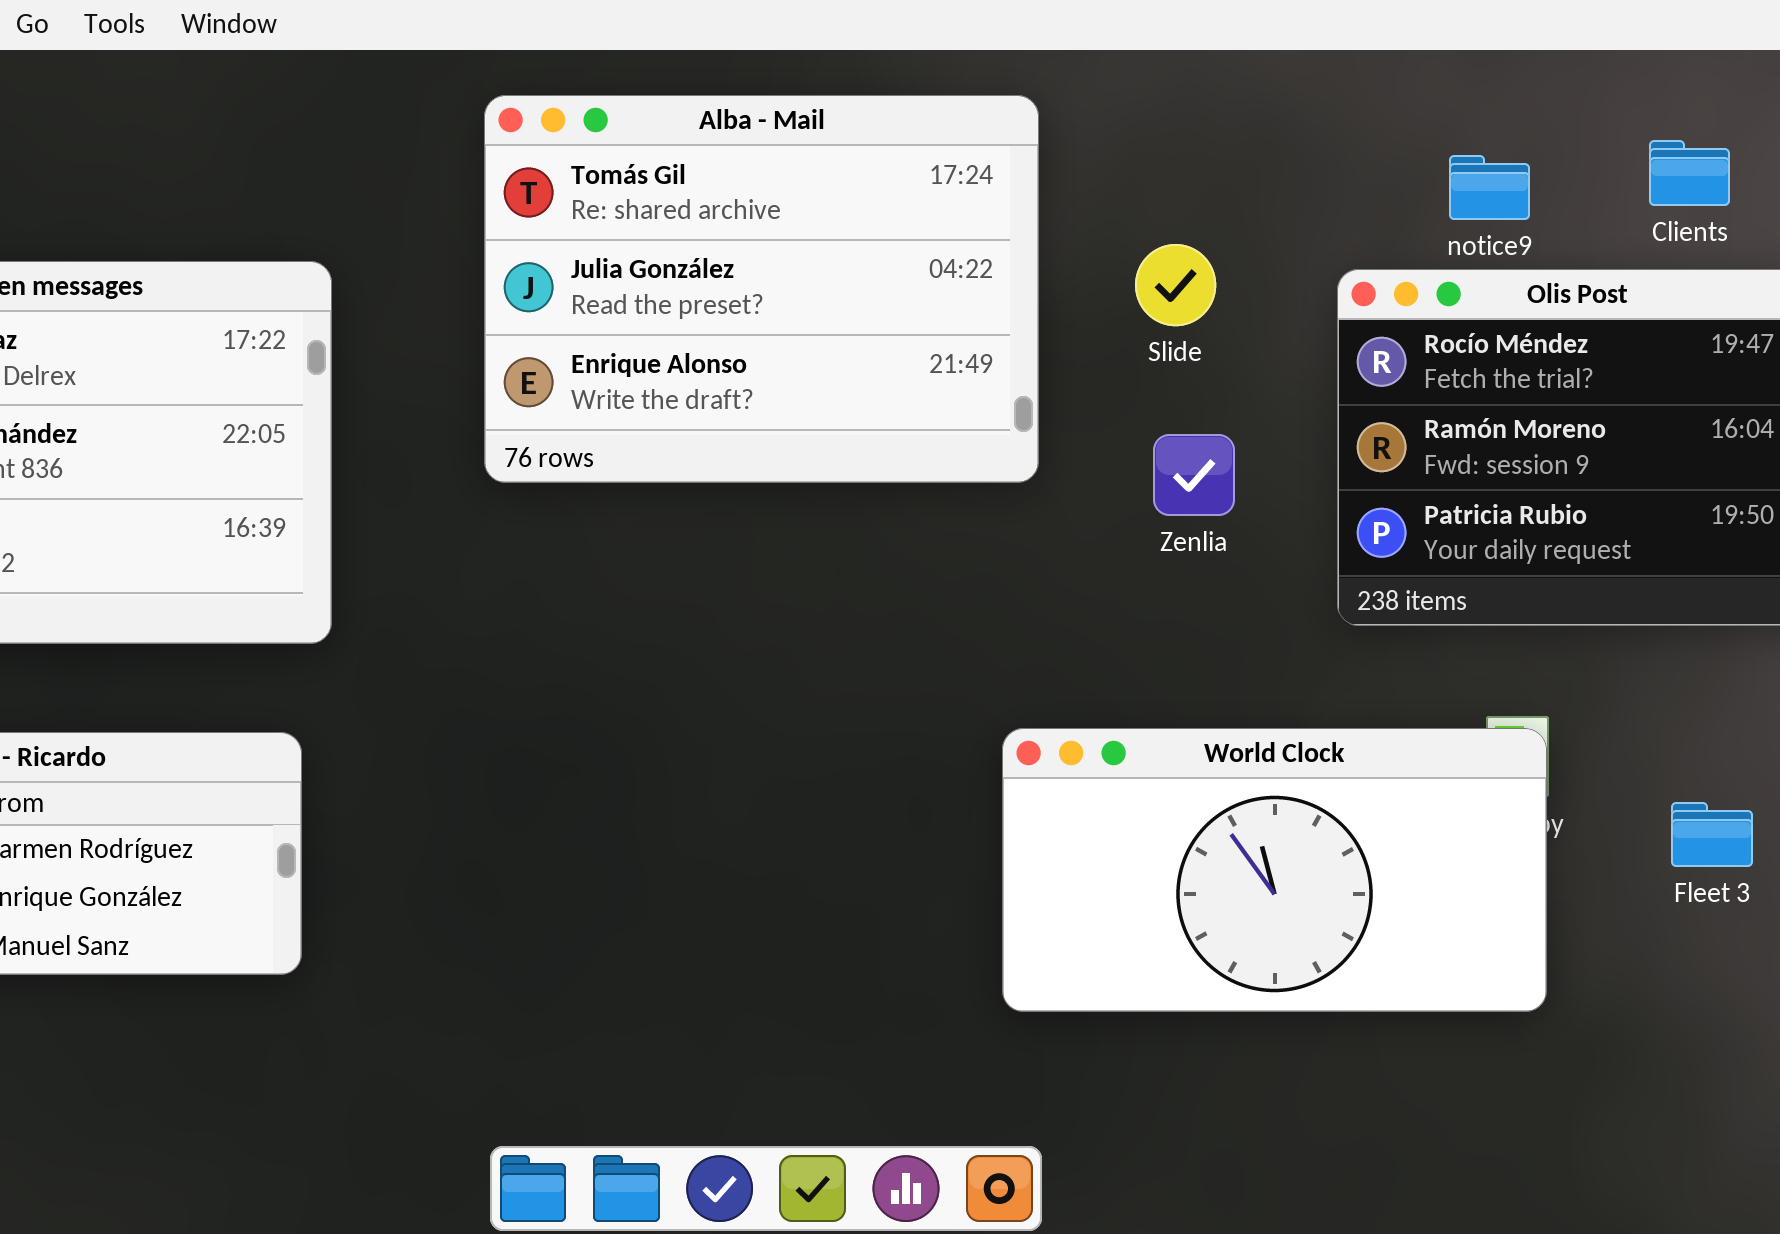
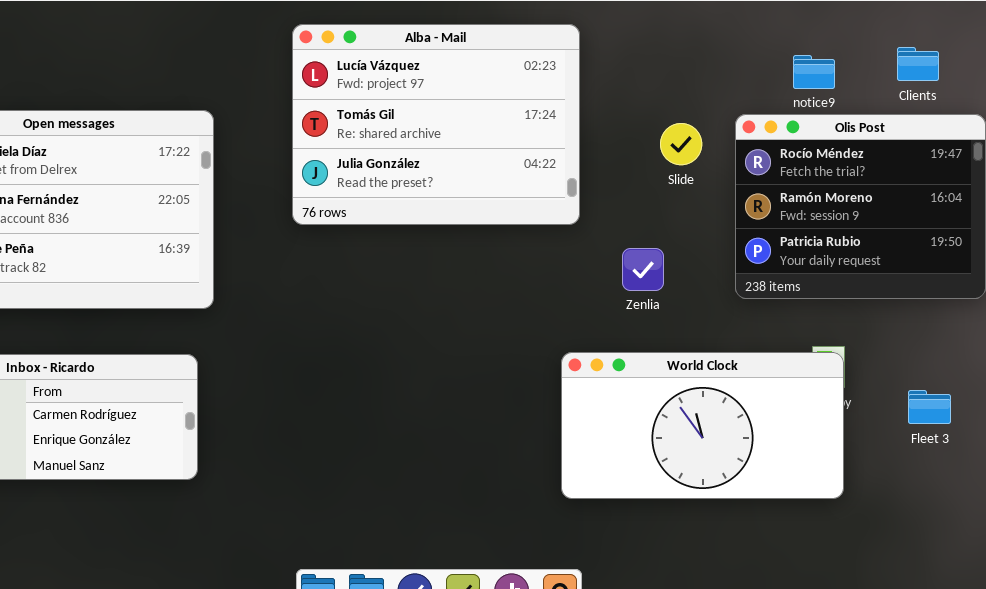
Alba - Mail: [484,95,1039,483] -> [292,24,580,225], scrolled up 1 row
Slide: [1135,244,1216,326] -> [660,123,702,165], moved
Zenlia: [1153,434,1235,516] -> [622,248,664,291], moved

